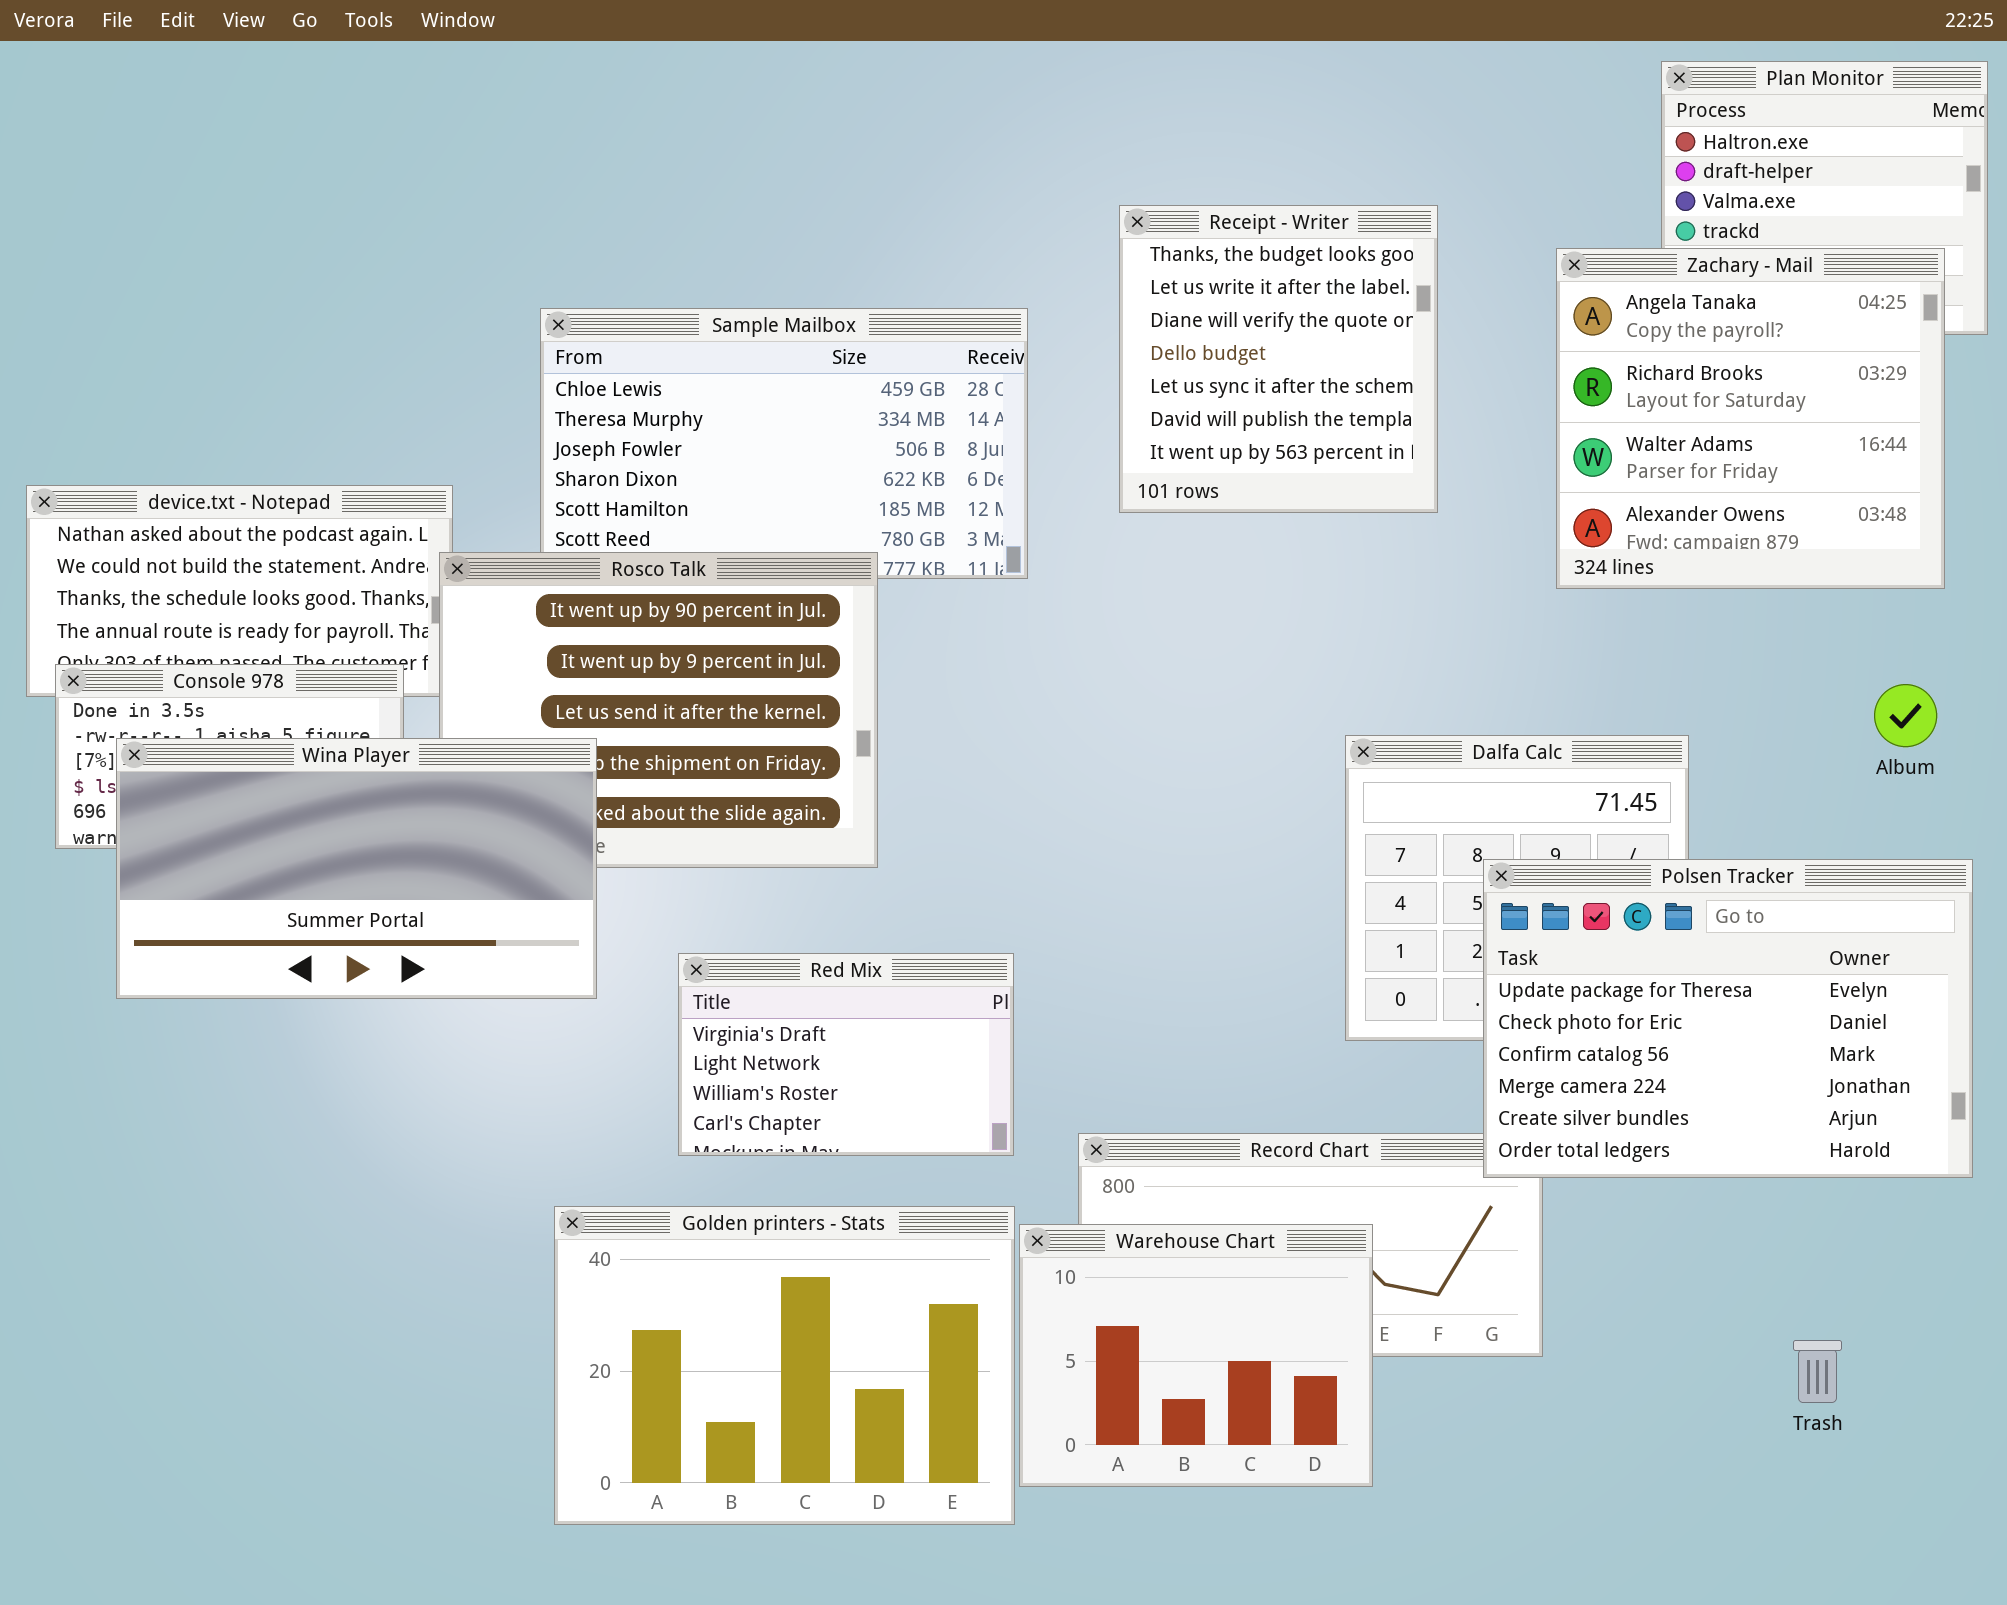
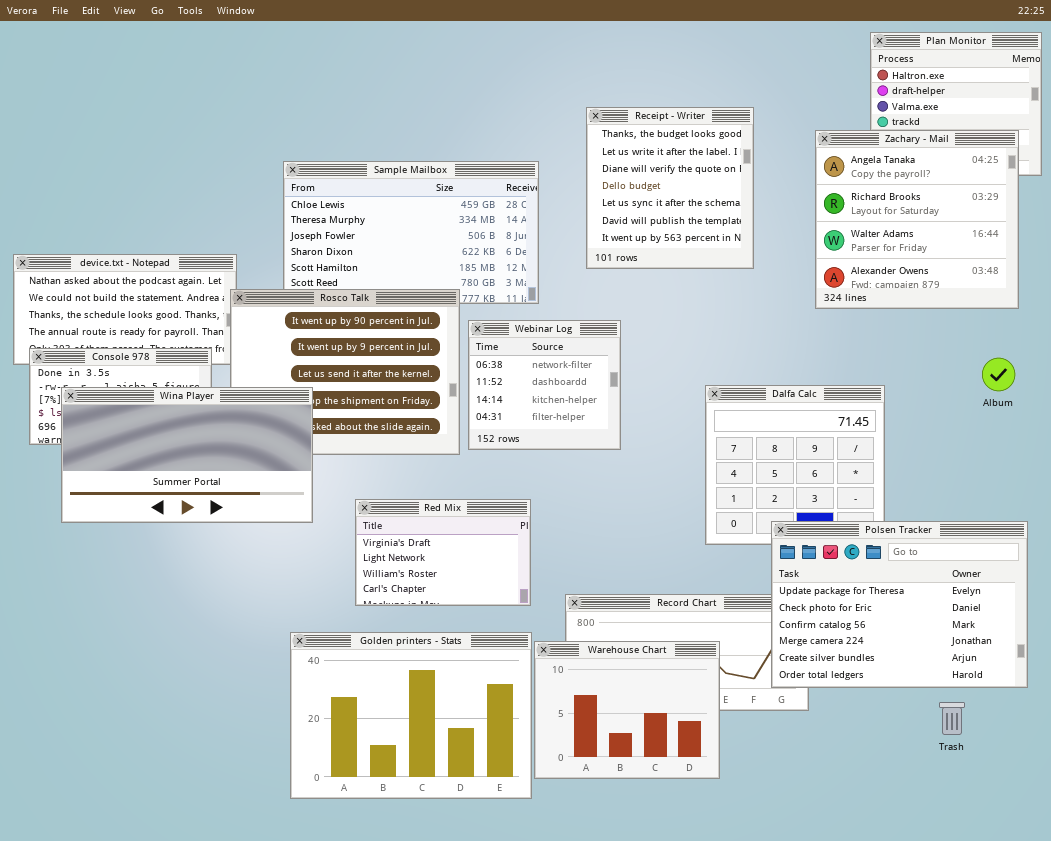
Webinar Log: none -> [468,320,621,450], opened
Polsen Tracker: [1483,859,1973,1178] -> [771,521,1028,688], moved

